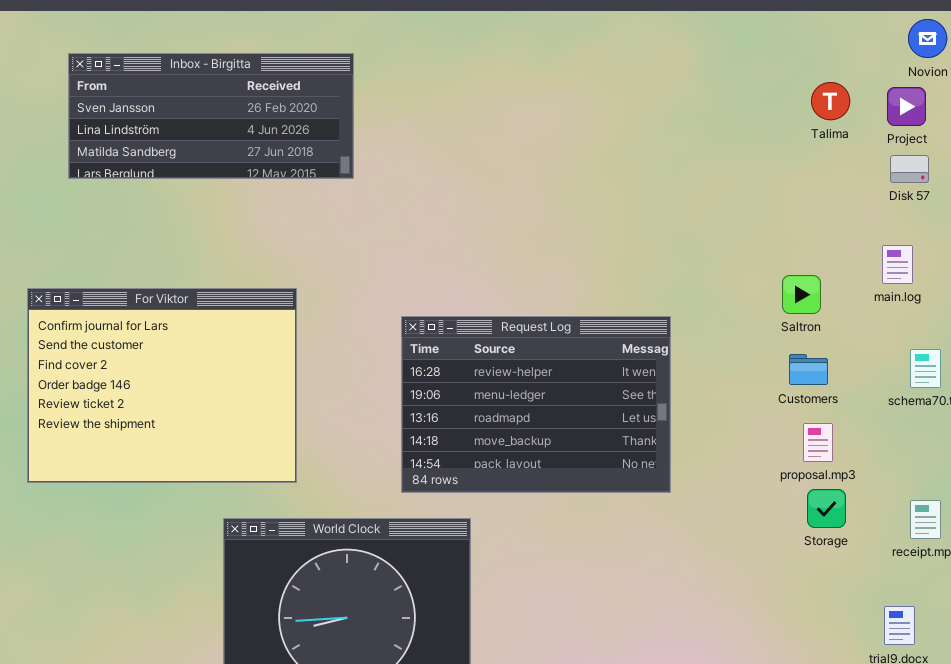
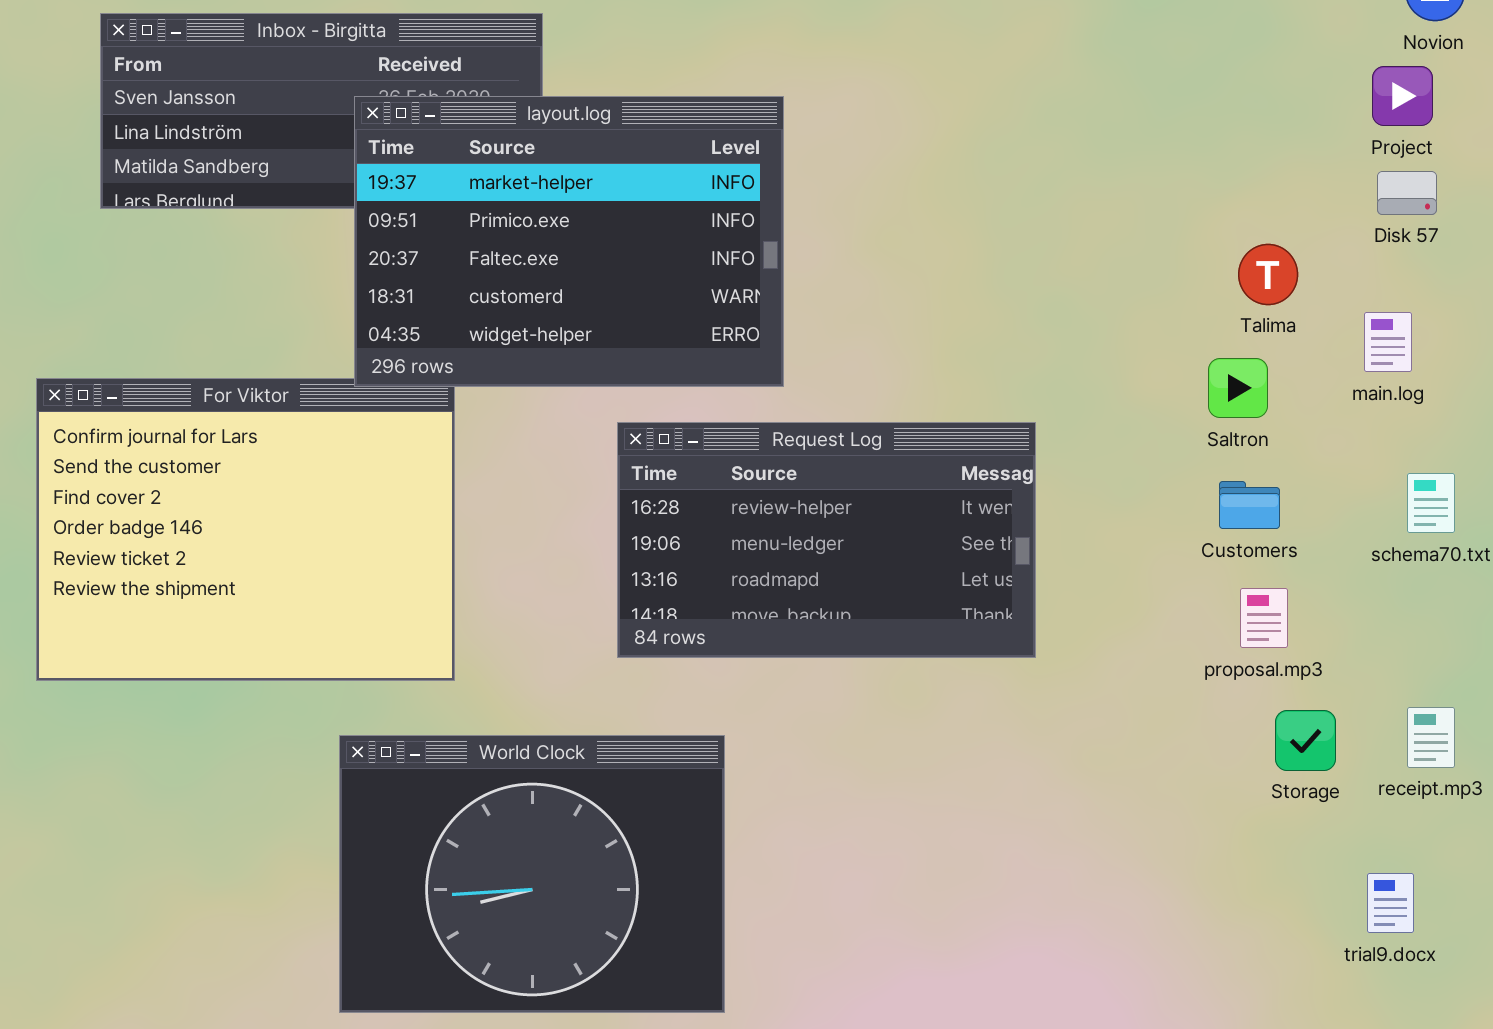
Talima: [811,82,850,120] -> [1238,244,1298,305], moved
layout.log: none -> [354,96,784,387], opened
Request Log: [401,316,671,493] -> [617,422,1036,658], resized
Storage: [807,489,846,528] -> [1275,710,1336,771], moved

